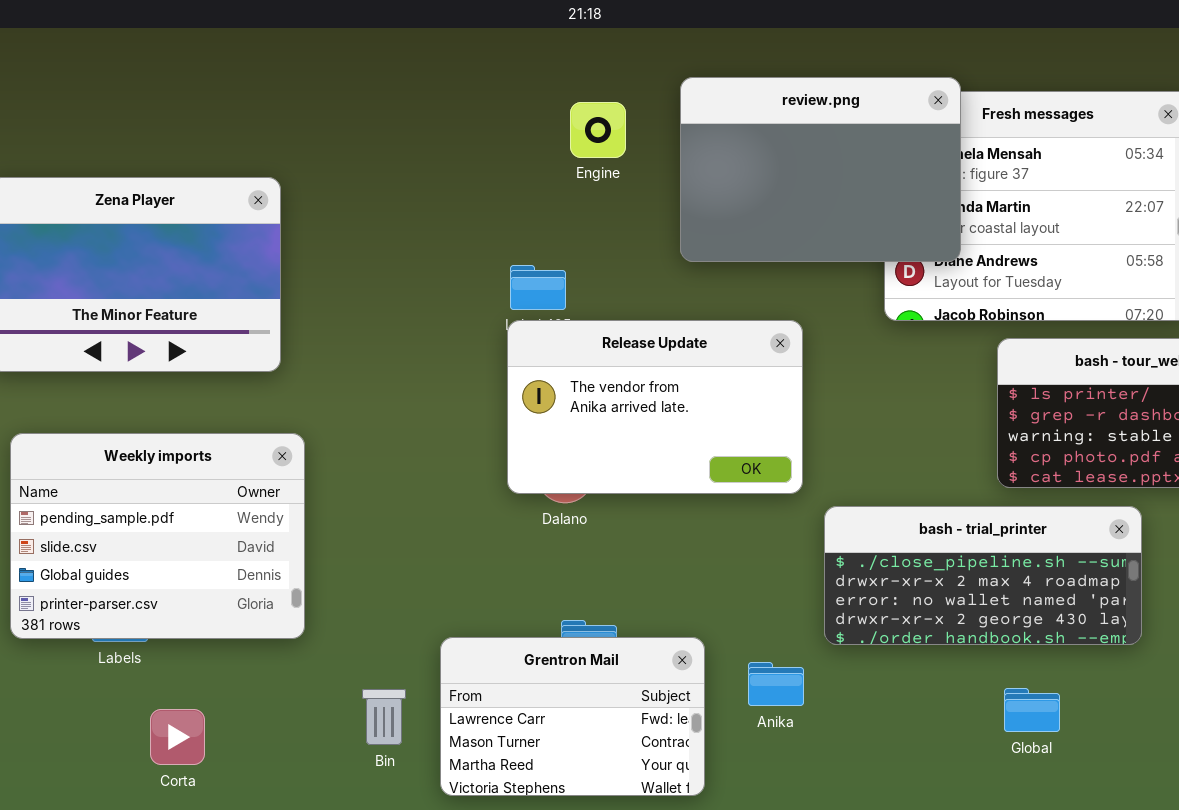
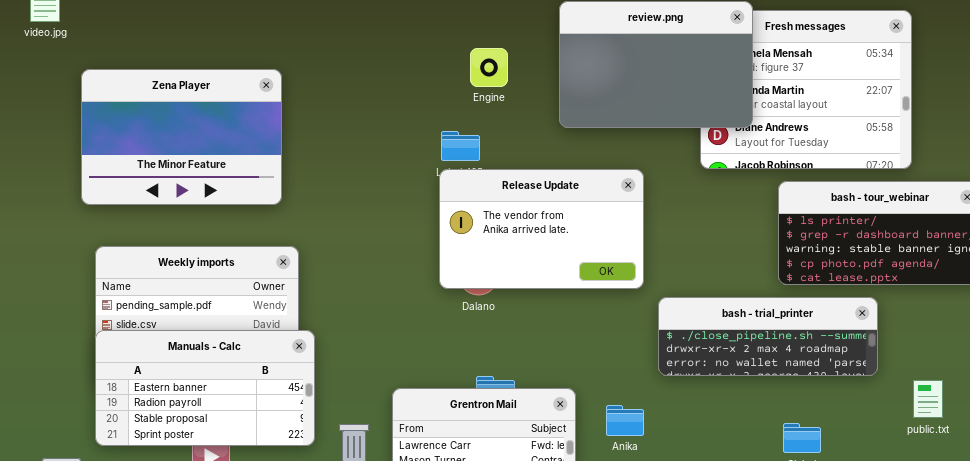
Engine: [570,102,626,158] -> [470,48,508,87], moved
bash - trial_printer: [824,506,1142,645] -> [658,297,878,376], resized
Manuals - Calc: none -> [95,330,315,446], opened

